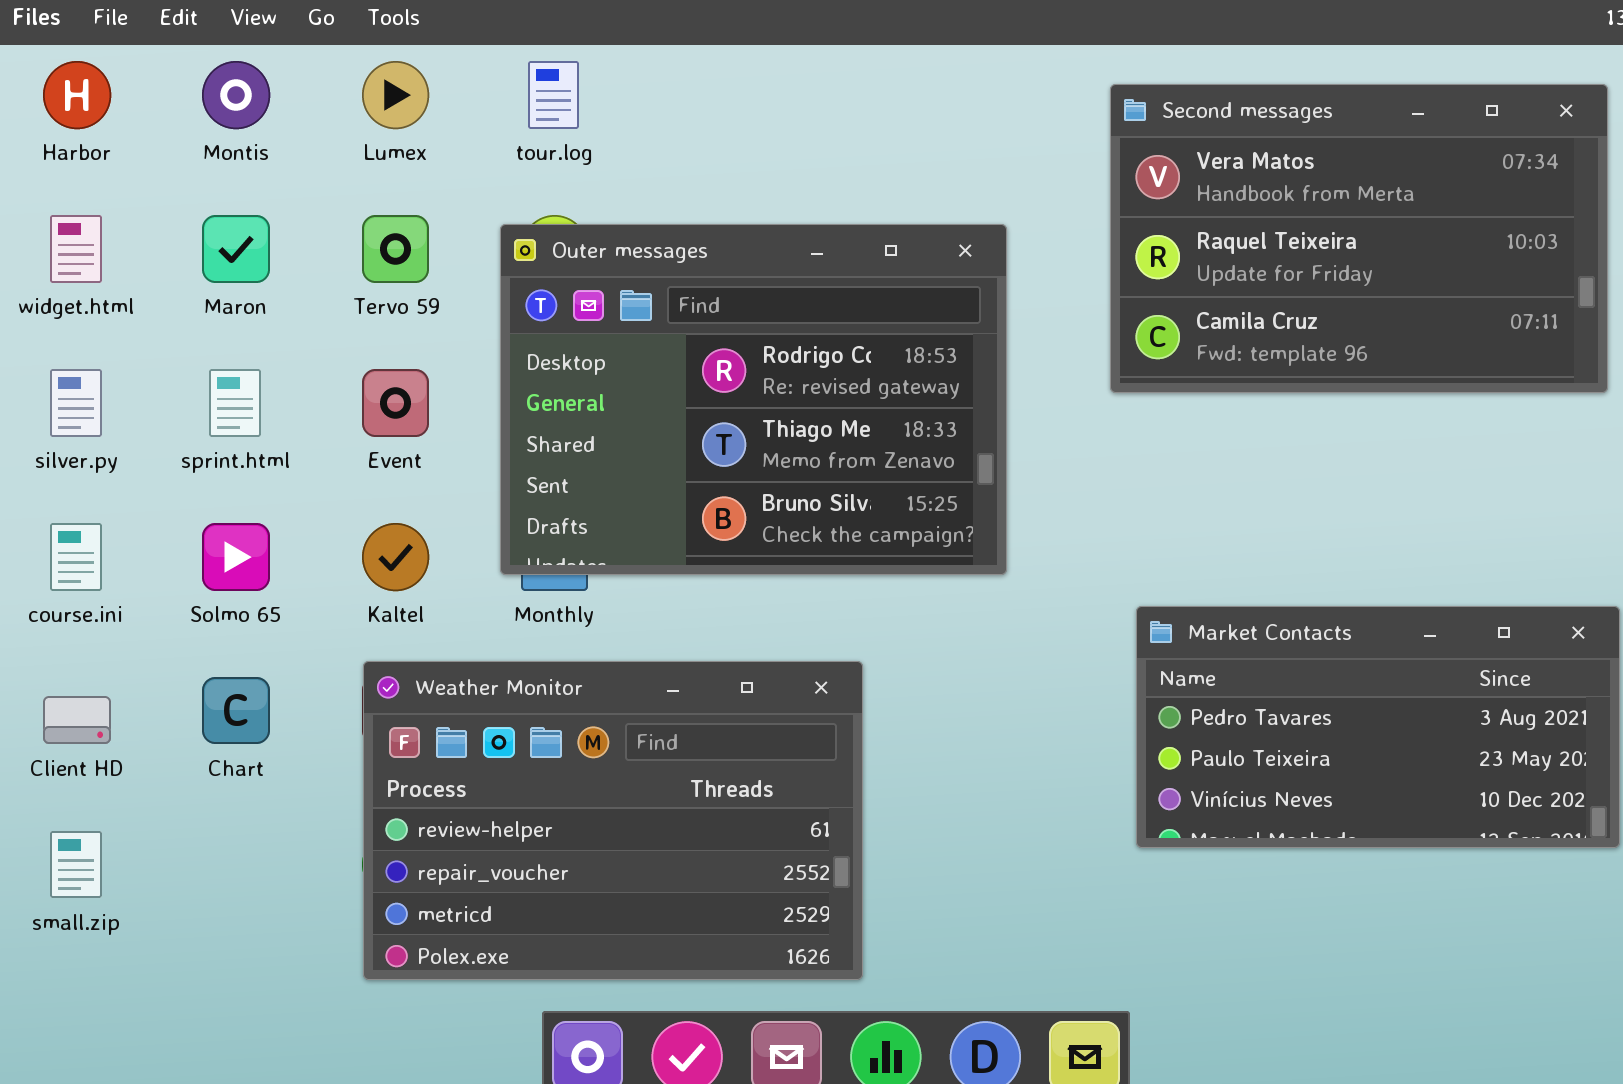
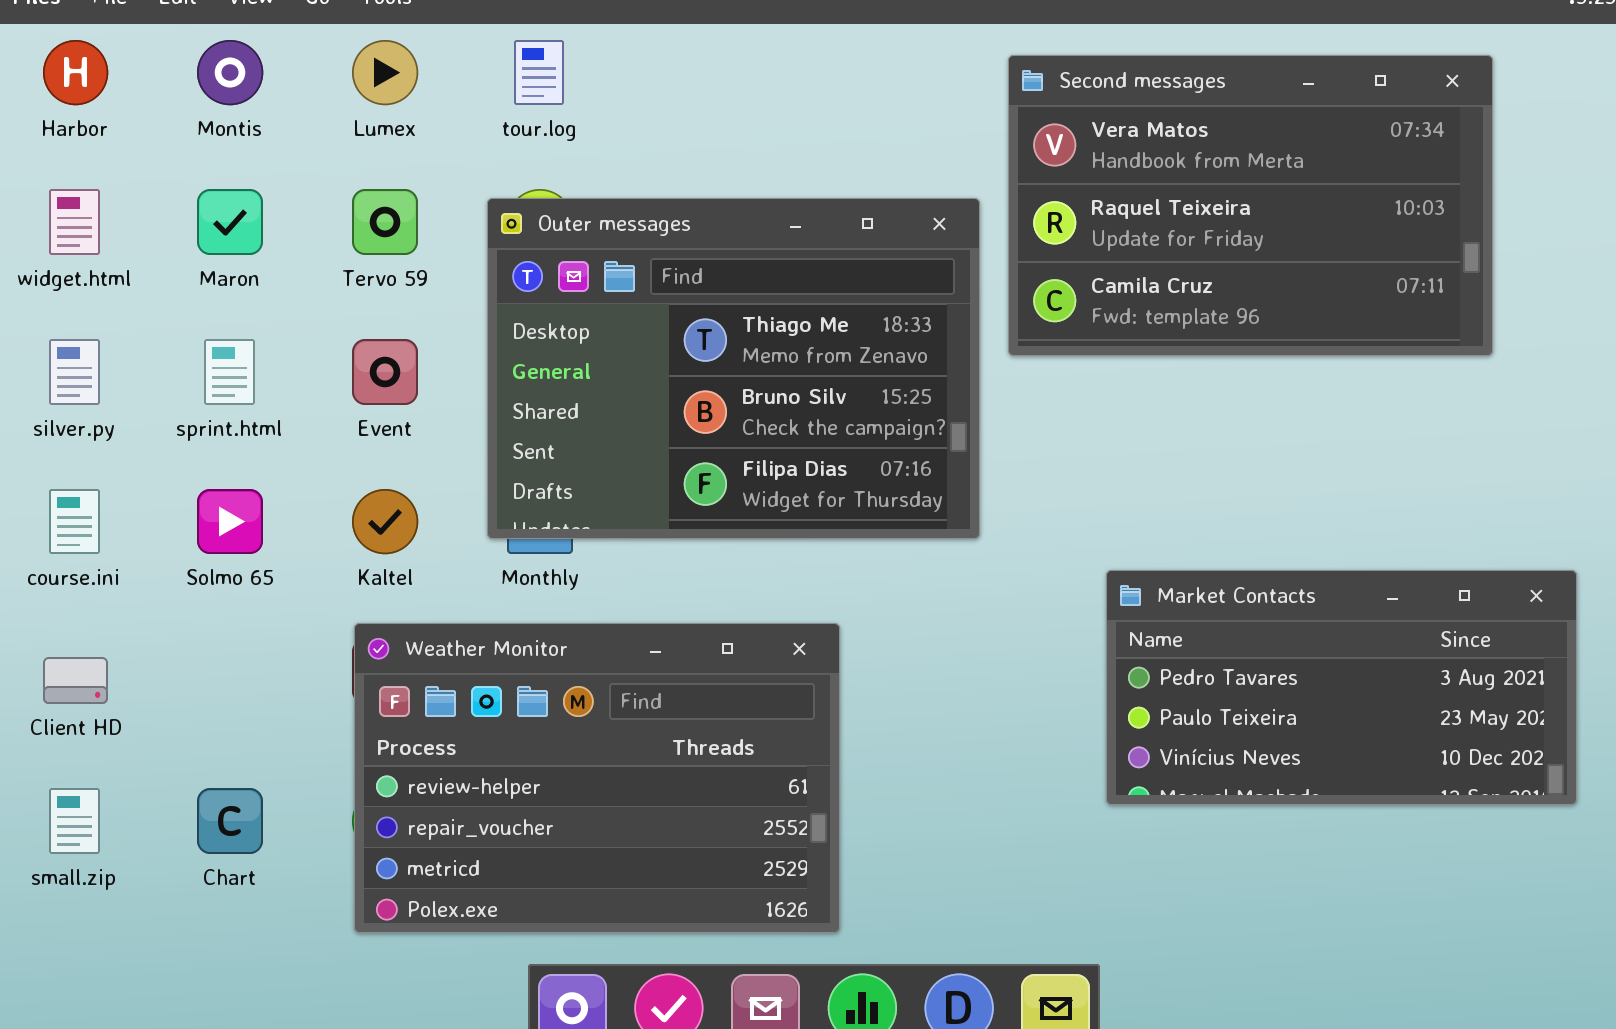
Second messages: [1110,84,1608,393] -> [1008,55,1493,356], moved
Outer messages: [500,224,1007,575] -> [487,198,980,539], scrolled down 1 row
Chart: [202,677,270,744] -> [197,788,263,854], moved

